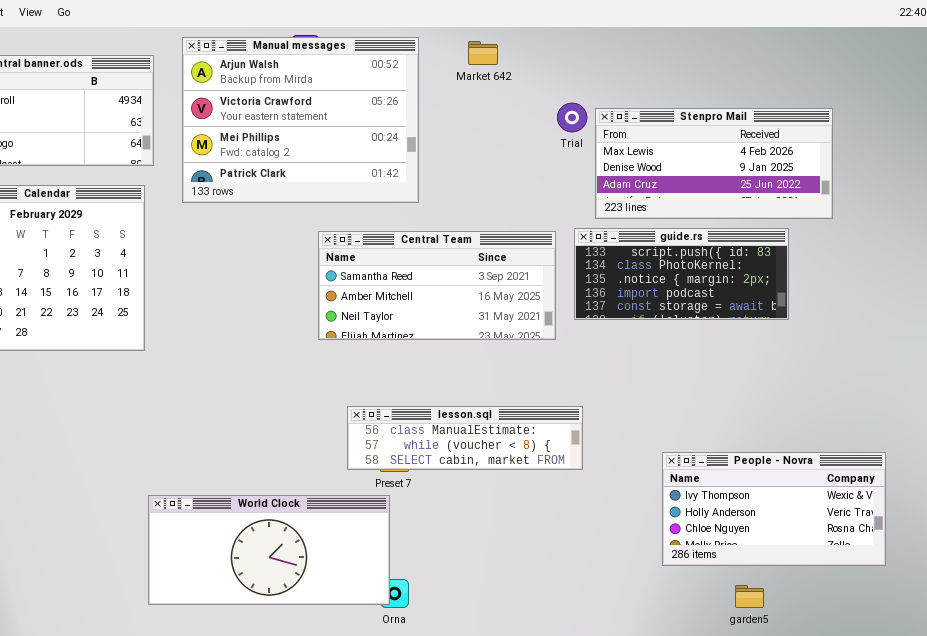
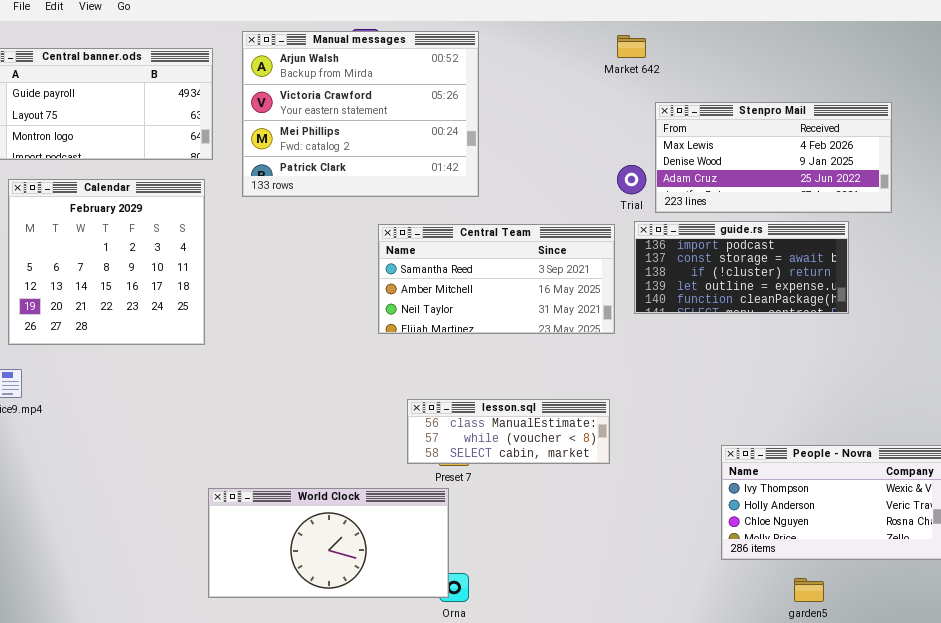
Market 642: [468,41,498,65] -> [617,35,646,58], moved
Trial: [557,103,587,132] -> [617,165,646,194], moved
guide.rs: [574,228,789,320] -> [634,221,849,314], scrolled down 3 rows
lesson.sql: [347,406,583,470] -> [407,399,610,464], resized

